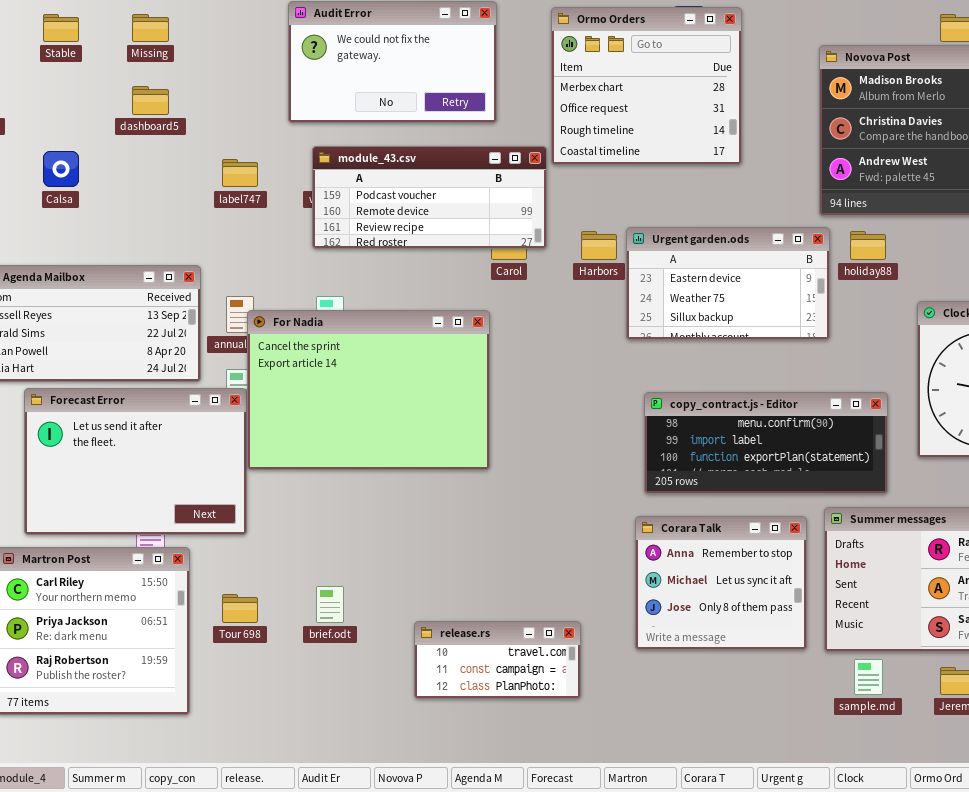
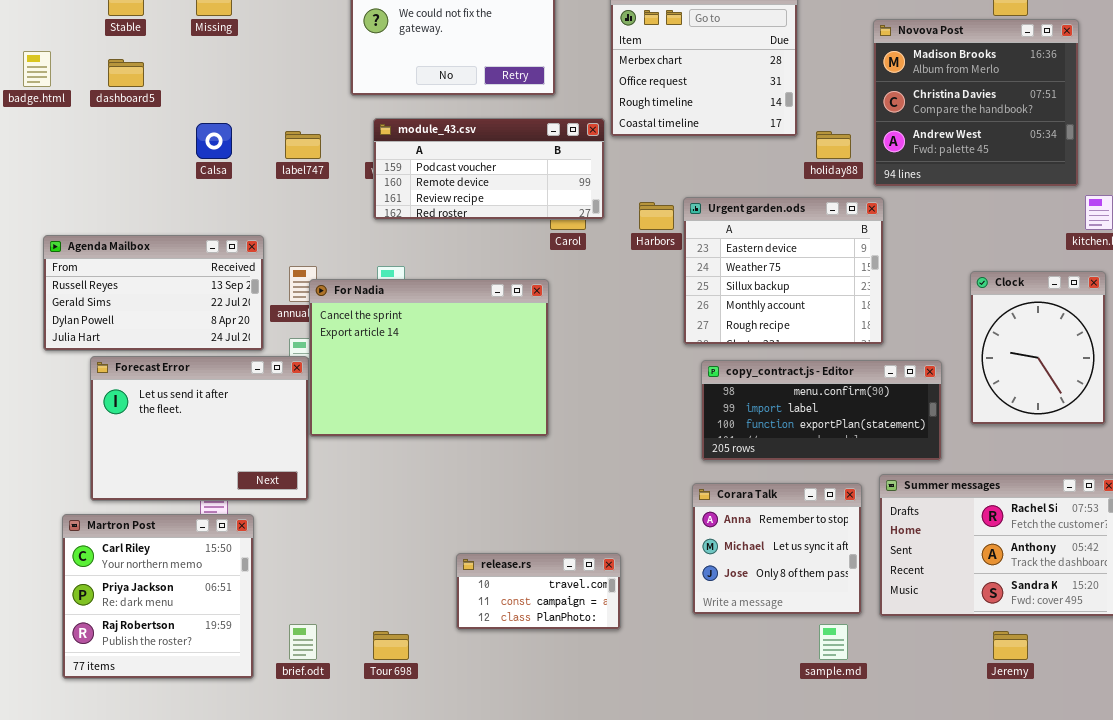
dashboard5: [132,86,169,115] -> [108,59,144,87], moved
Calsa: [43,151,79,187] -> [196,123,232,159], moved
Urgent garden.ods: [626,227,830,340] -> [683,197,884,345], resized
holiday88: [850,231,886,260] -> [816,131,851,159], moved
brief.odt: [316,586,344,623] -> [289,624,317,660], moved
Tour 698: [222,594,258,623] -> [373,631,409,660], moved
release.rs: [414,621,581,699] -> [456,553,621,630], moved
sample.md: [854,659,883,695] -> [819,624,848,660], moved

